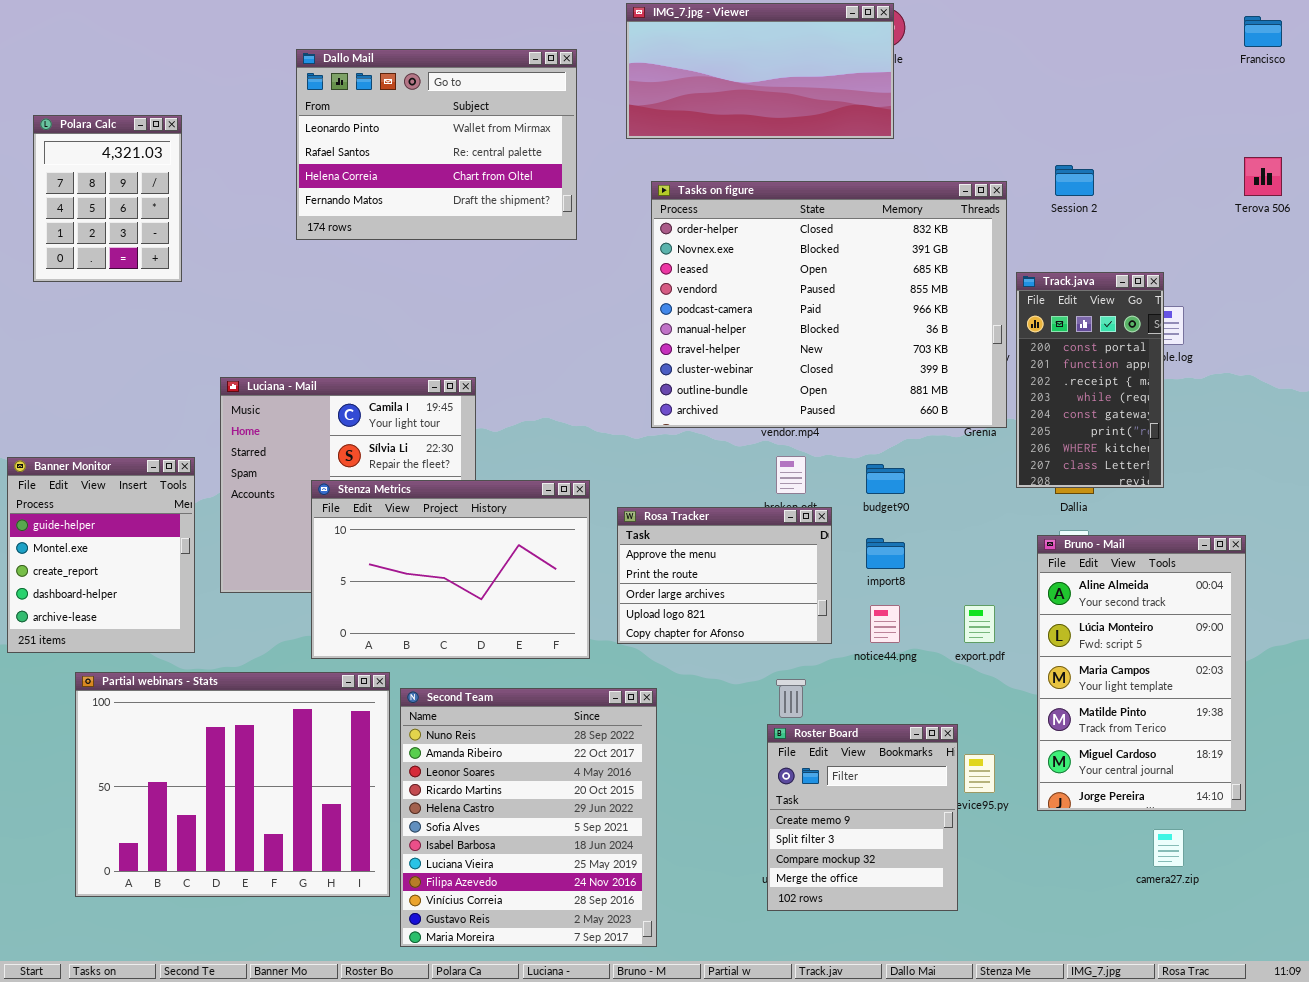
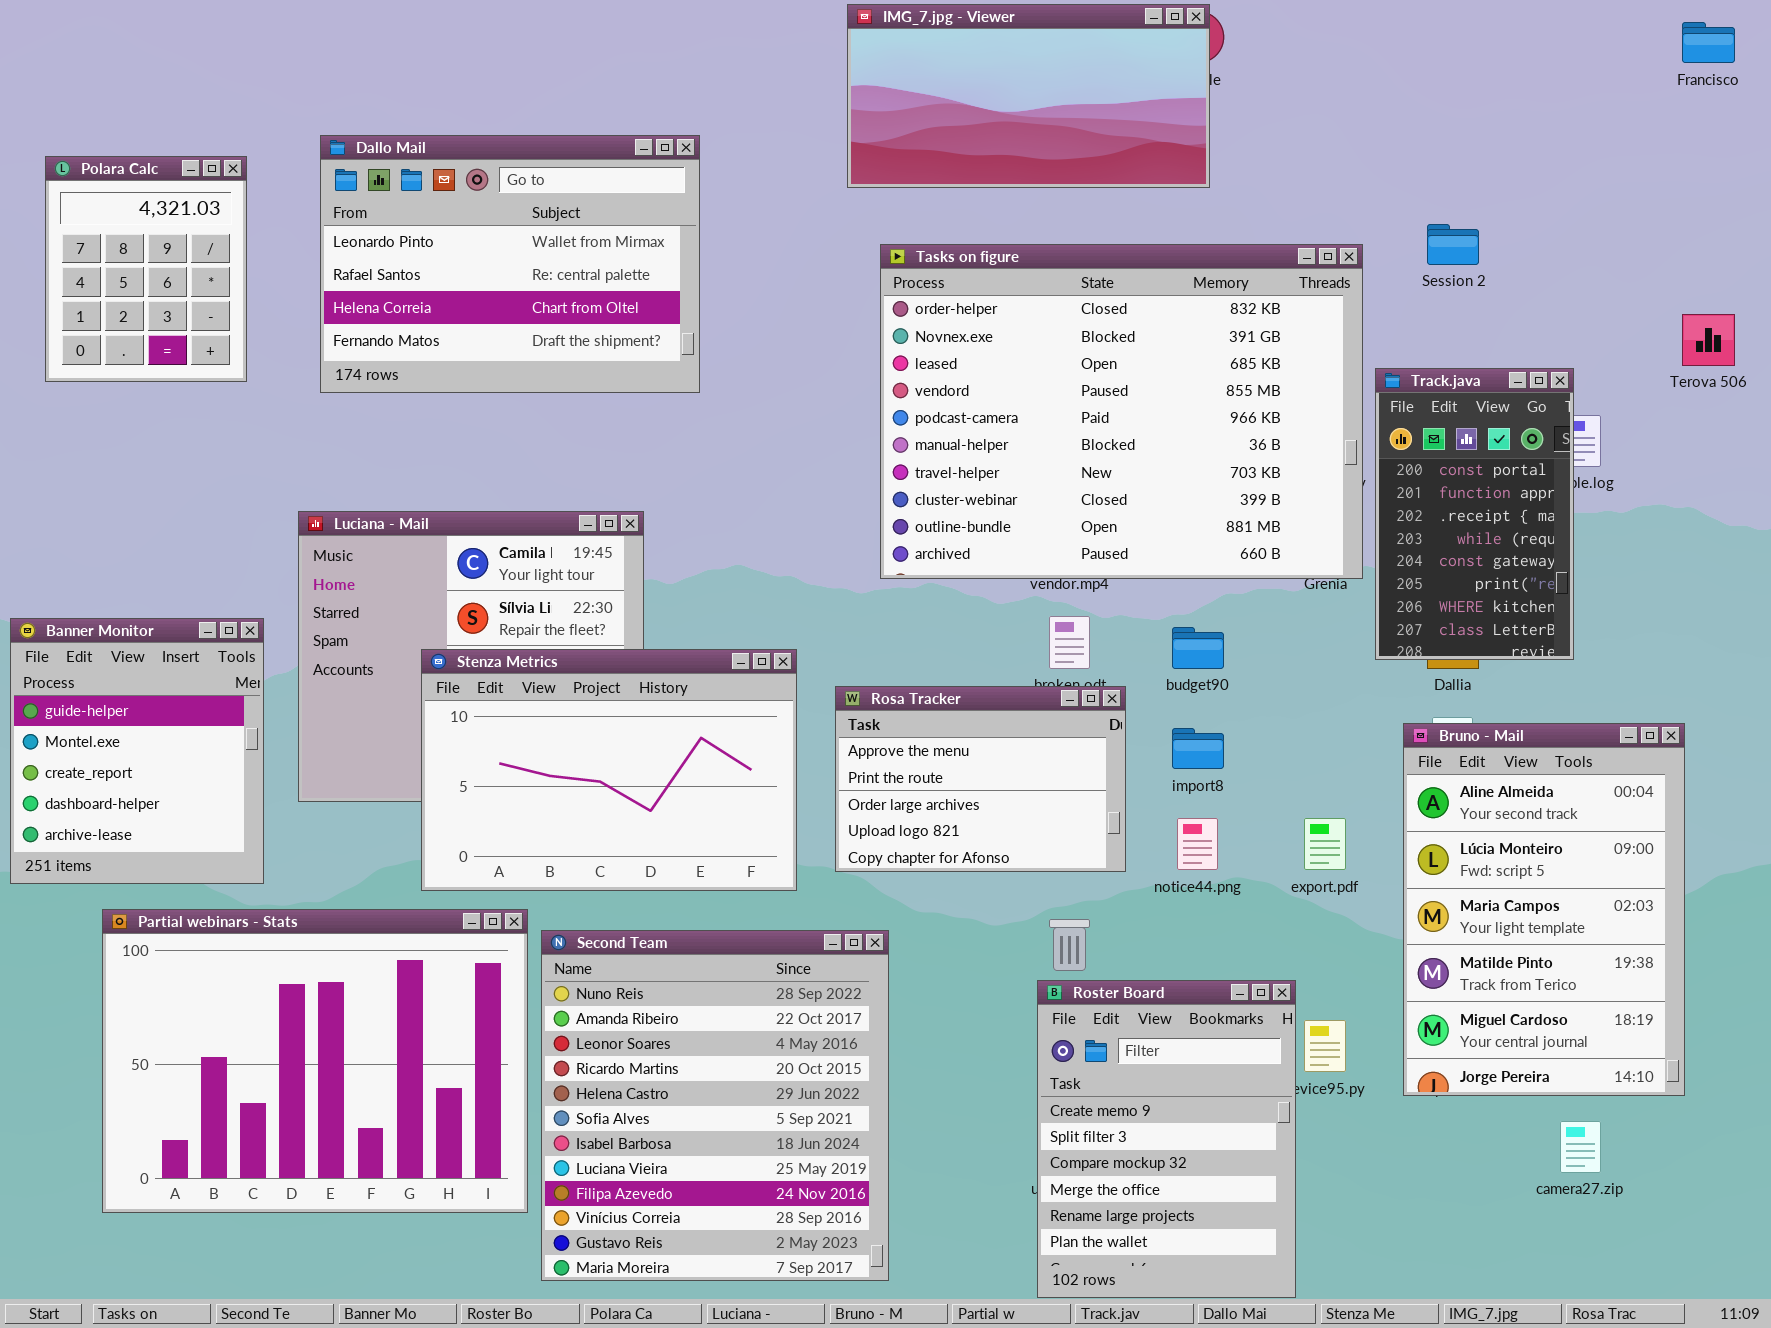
Dallo Mail: [296,49,577,240] -> [320,135,700,393], moved
Terova 506: [1244,157,1282,196] -> [1682,314,1735,366], moved
Roster Board: [767,724,958,911] -> [1037,980,1296,1298], resized

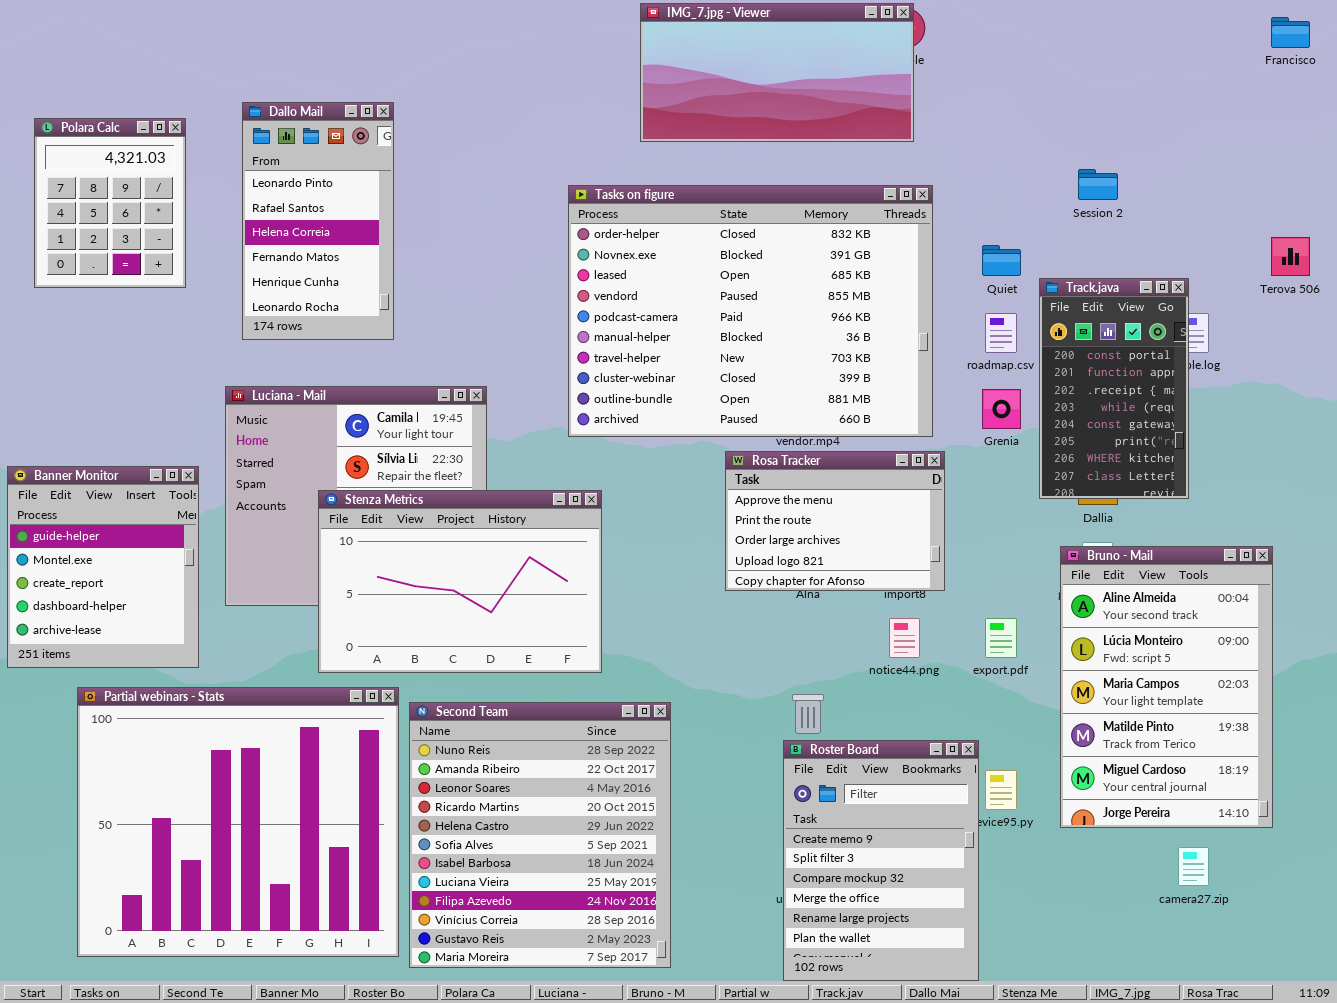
Dallo Mail: [320,135,700,393] -> [242,102,394,340], resized
Tasks on figure: [880,244,1363,579] -> [568,185,933,437], moved
Rosa Tracker: [835,686,1126,872] -> [725,451,945,591], moved
Partial webinars - Stats: [102,909,528,1213] -> [77,687,399,957], resized

